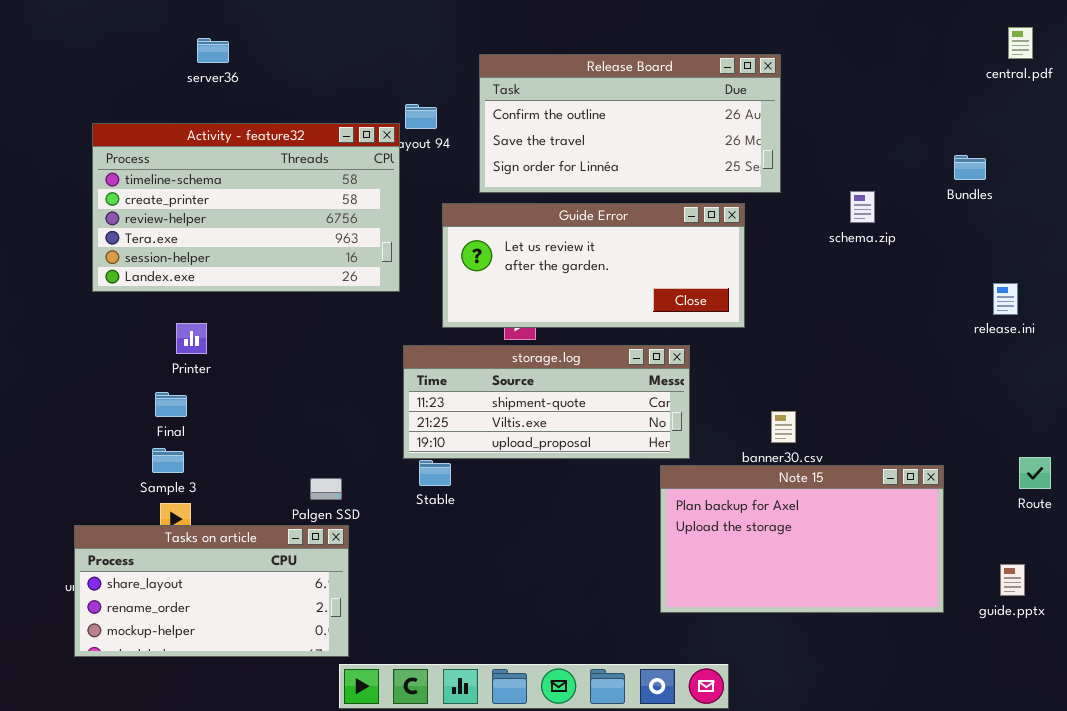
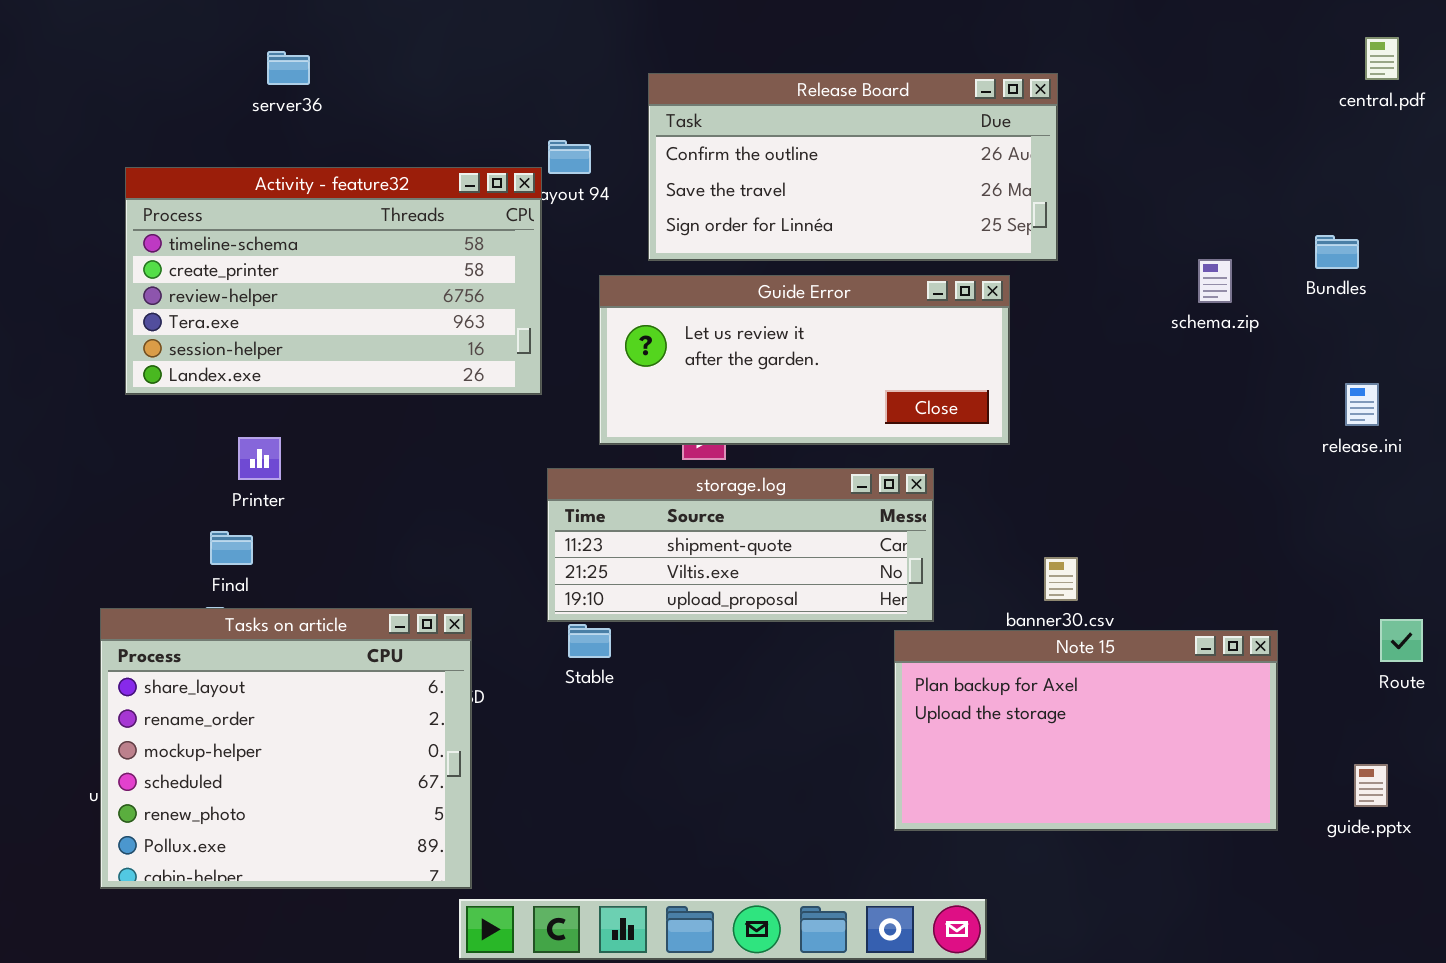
Bundles: [954,155,986,180] -> [1315,235,1359,269], moved
schema.zip: [850,191,875,223] -> [1198,259,1232,303], moved
Tasks on article: [74,525,349,657] -> [100,608,472,889], resized

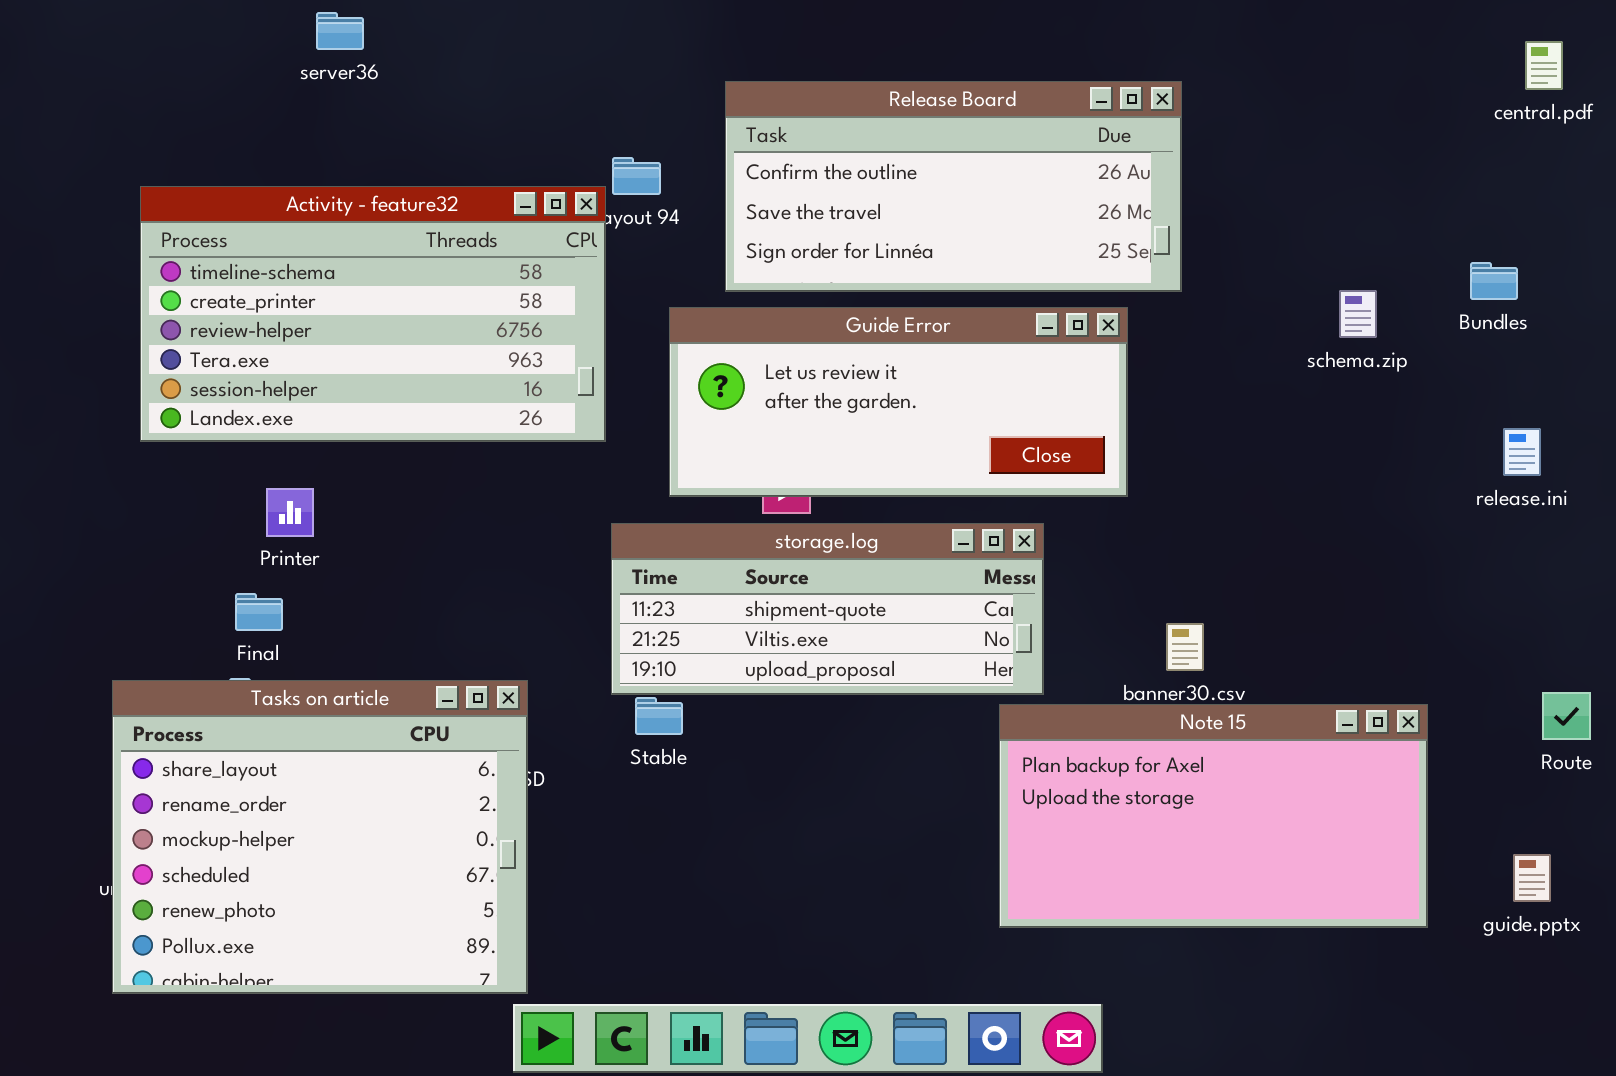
server36: [267,51,310,85] -> [316,12,364,50], moved

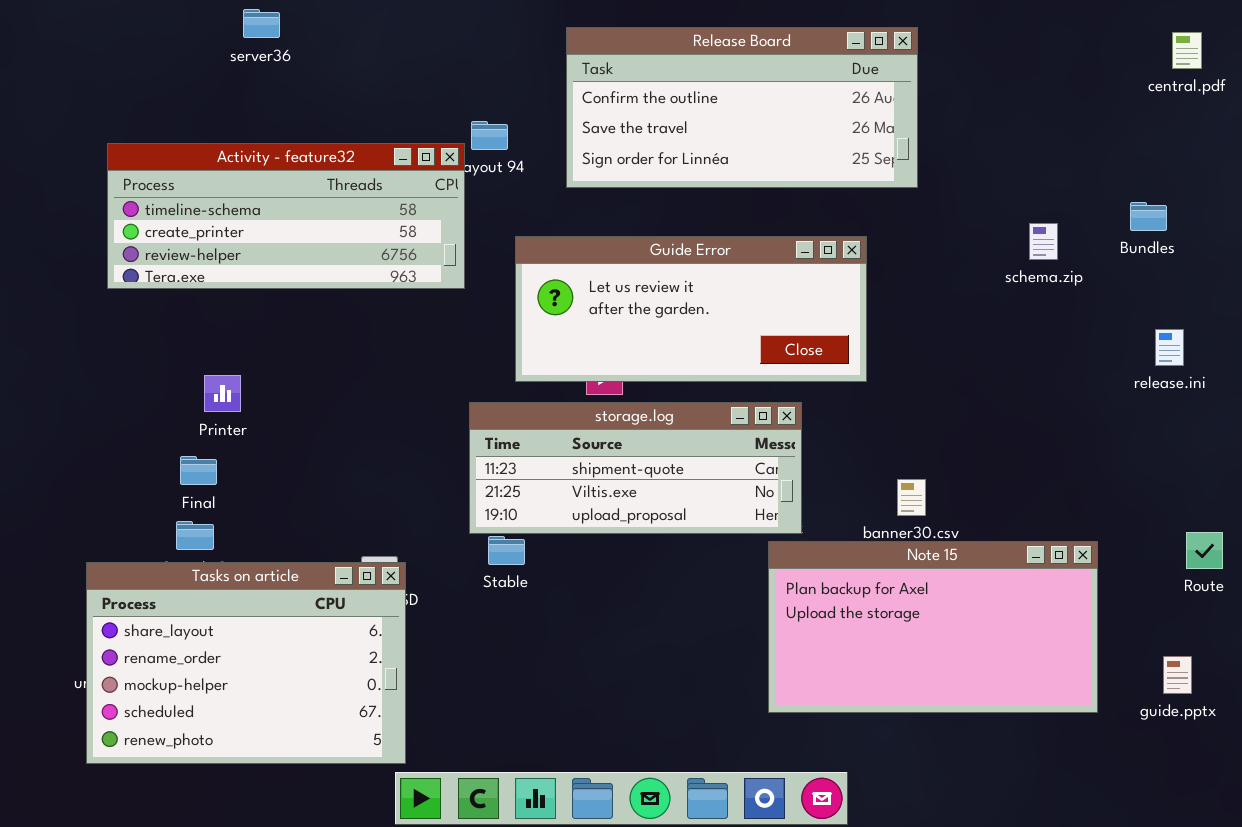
Release Board: [725,81,1182,292] -> [566,27,918,188], moved
Activity - feature32: [140,186,606,442] -> [107,143,465,289], resized
Tasks on article: [112,680,528,994] -> [86,562,406,764], resized

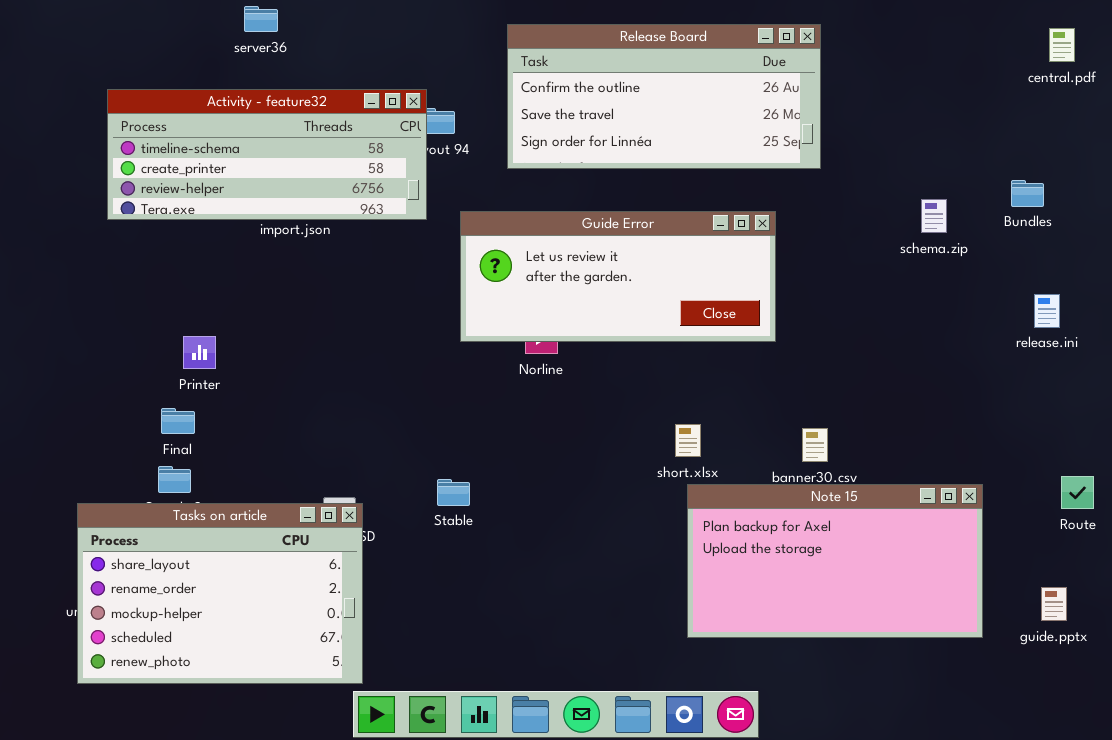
server36: [243,9,280,38] -> [244,6,278,32], moved
Activity - feature32: [107,143,465,289] -> [107,89,427,220], moved
storage.log: [469,402,802,534] -> none, closed

